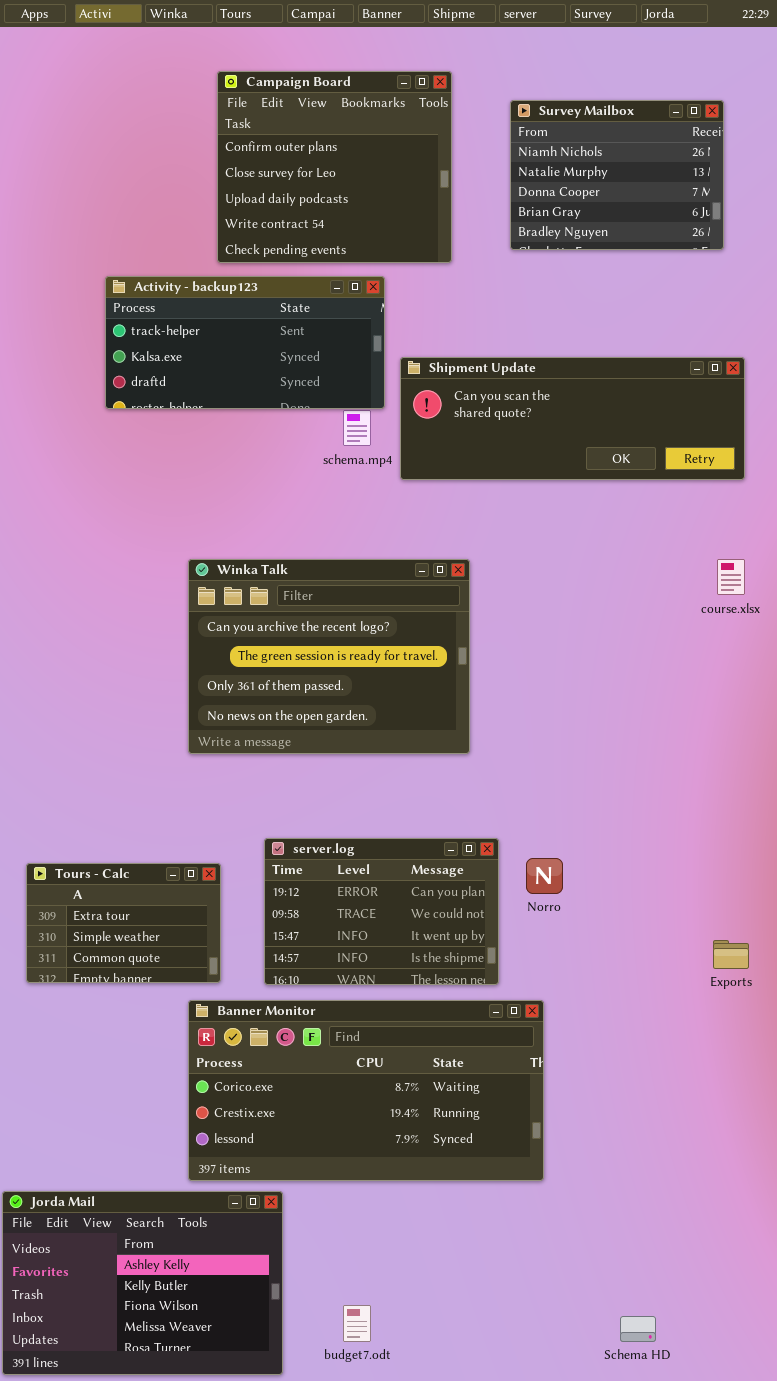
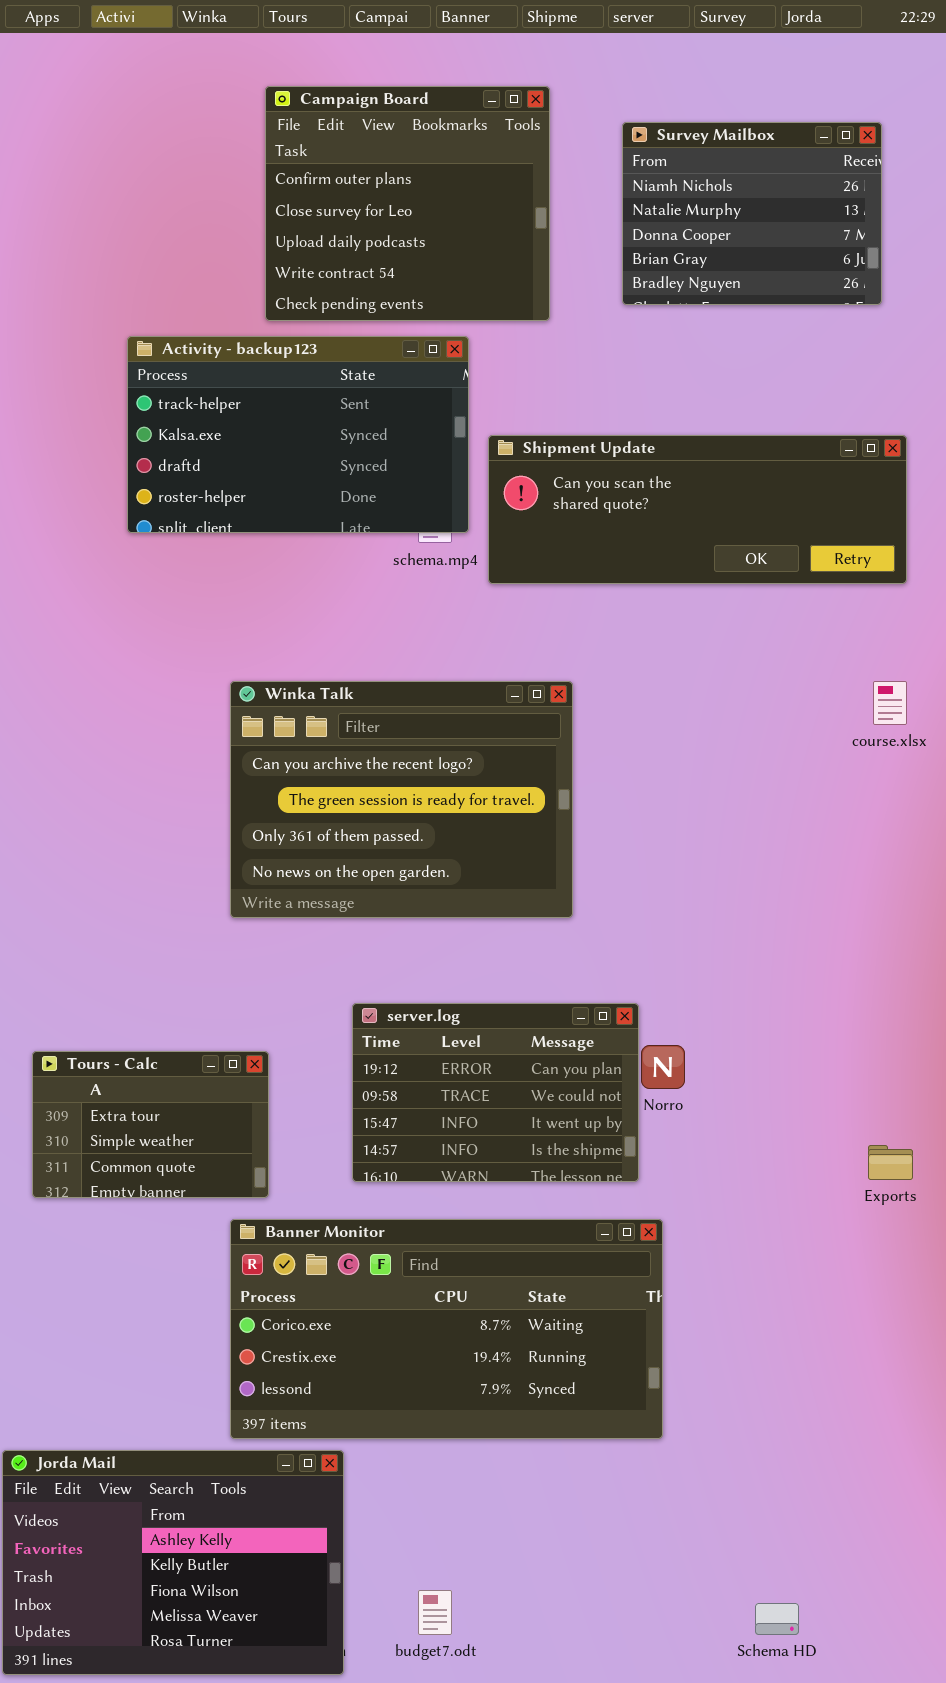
Activity - backup123: [105,276,385,409] -> [127,336,469,533], resized
server.log: [264,838,499,985] -> [352,1003,639,1182], moved

